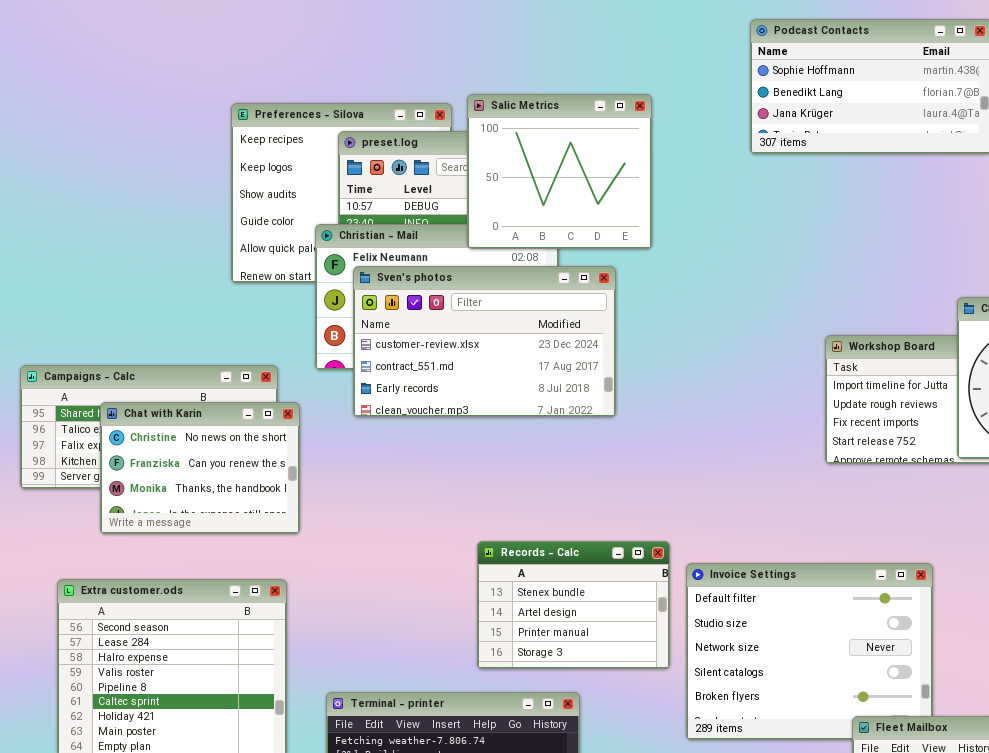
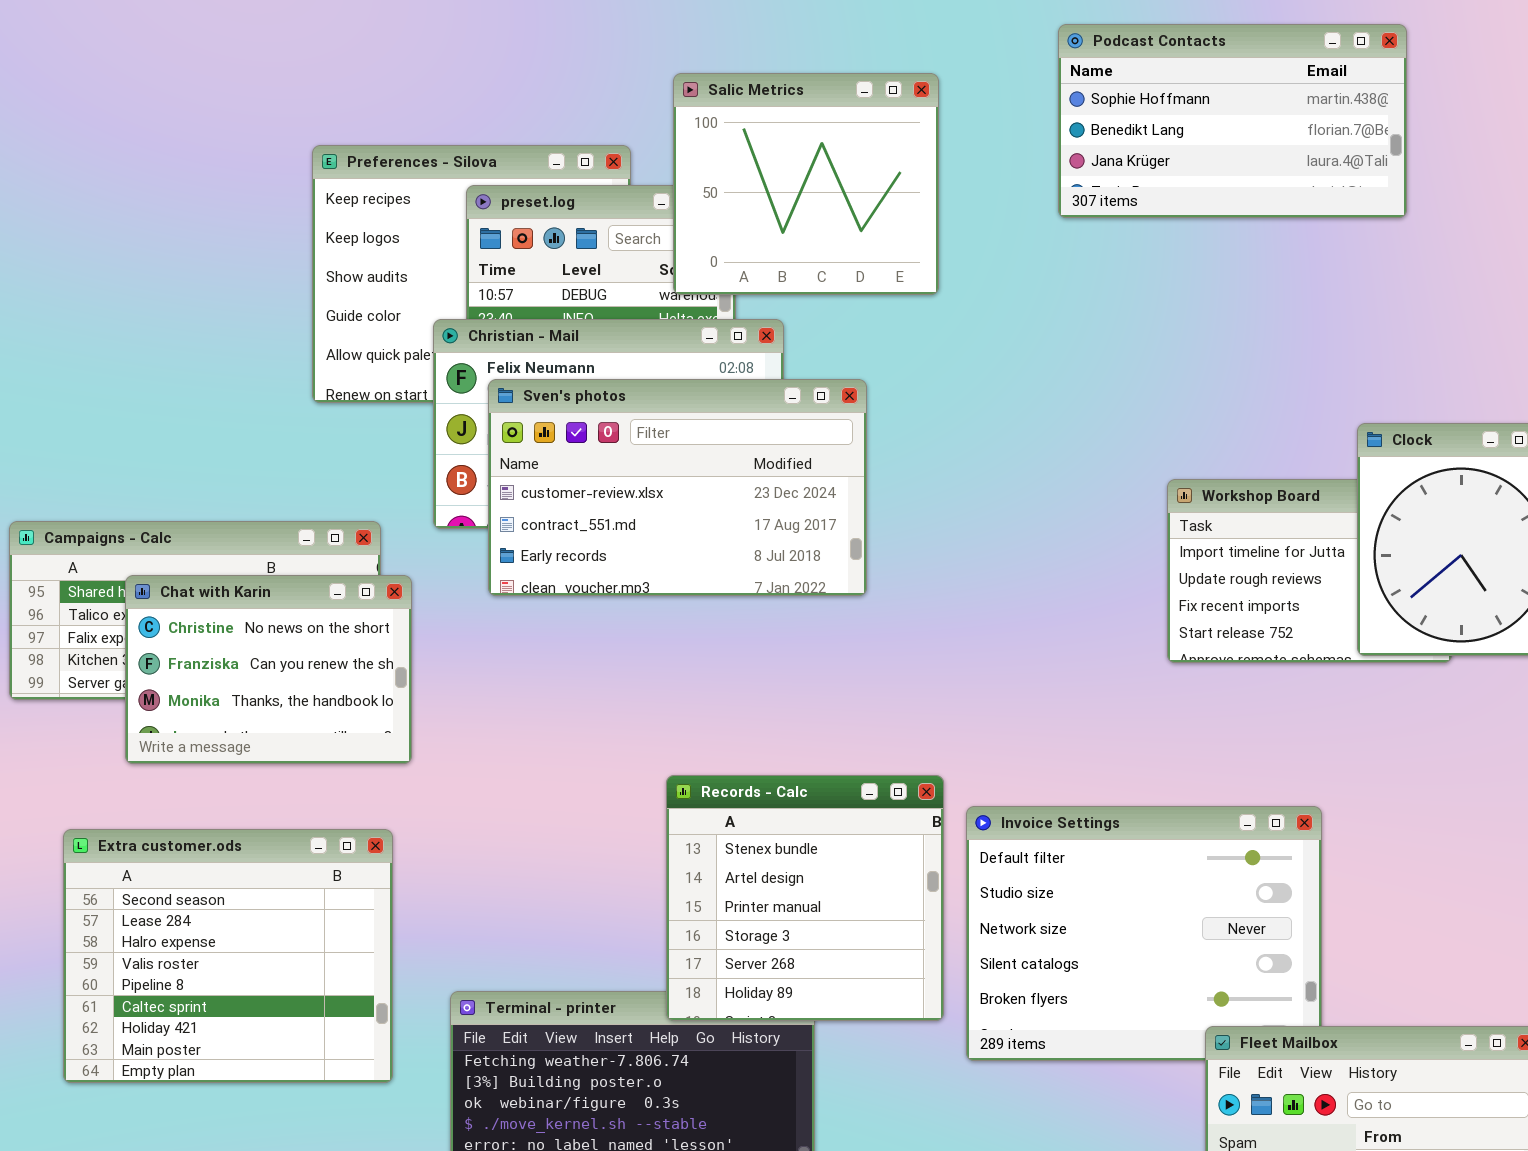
Salic Metrics: [467,94,652,249] -> [673,73,939,295], moved
Records - Calc: [477,541,670,669] -> [666,775,944,1021], resized

